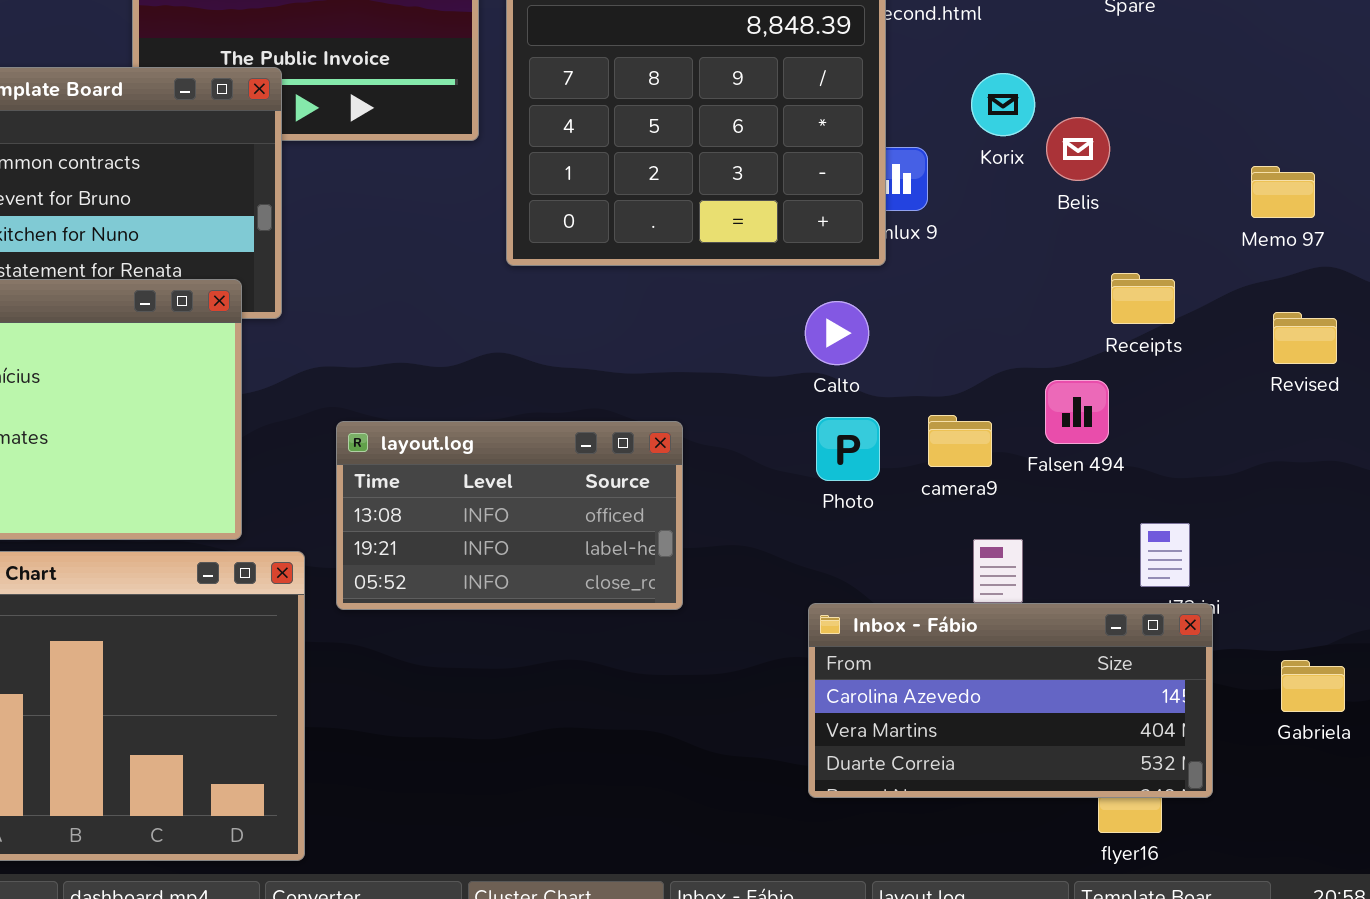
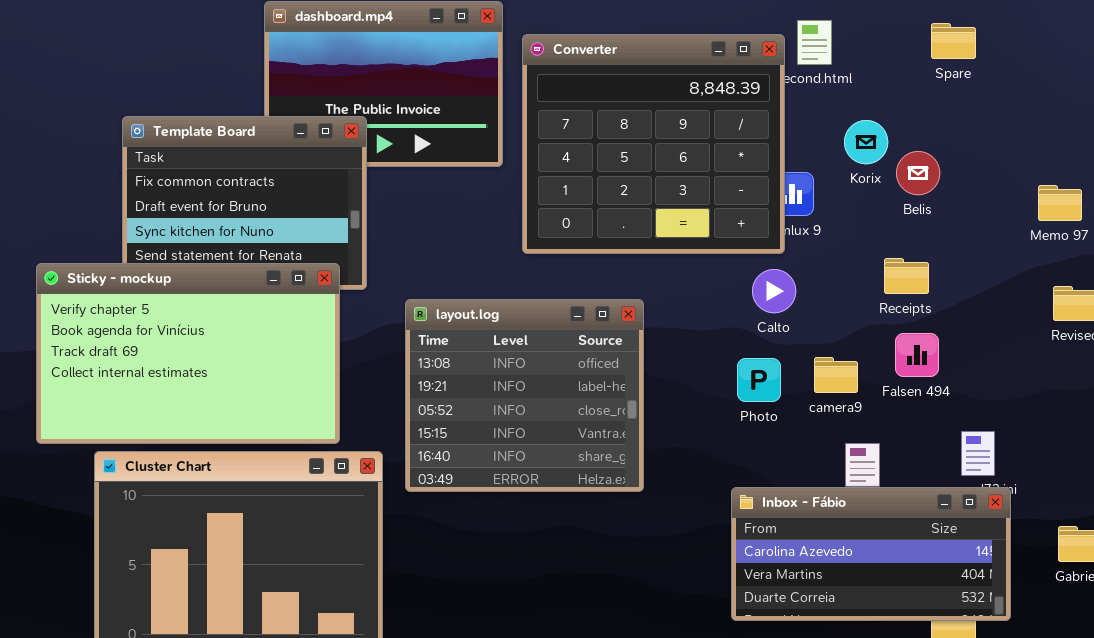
Receipts: [1111,273,1175,324] -> [884,258,929,294], moved
Calto: [805,301,869,365] -> [752,269,796,313], moved
layout.log: [336,421,683,610] -> [405,299,644,492], resized

